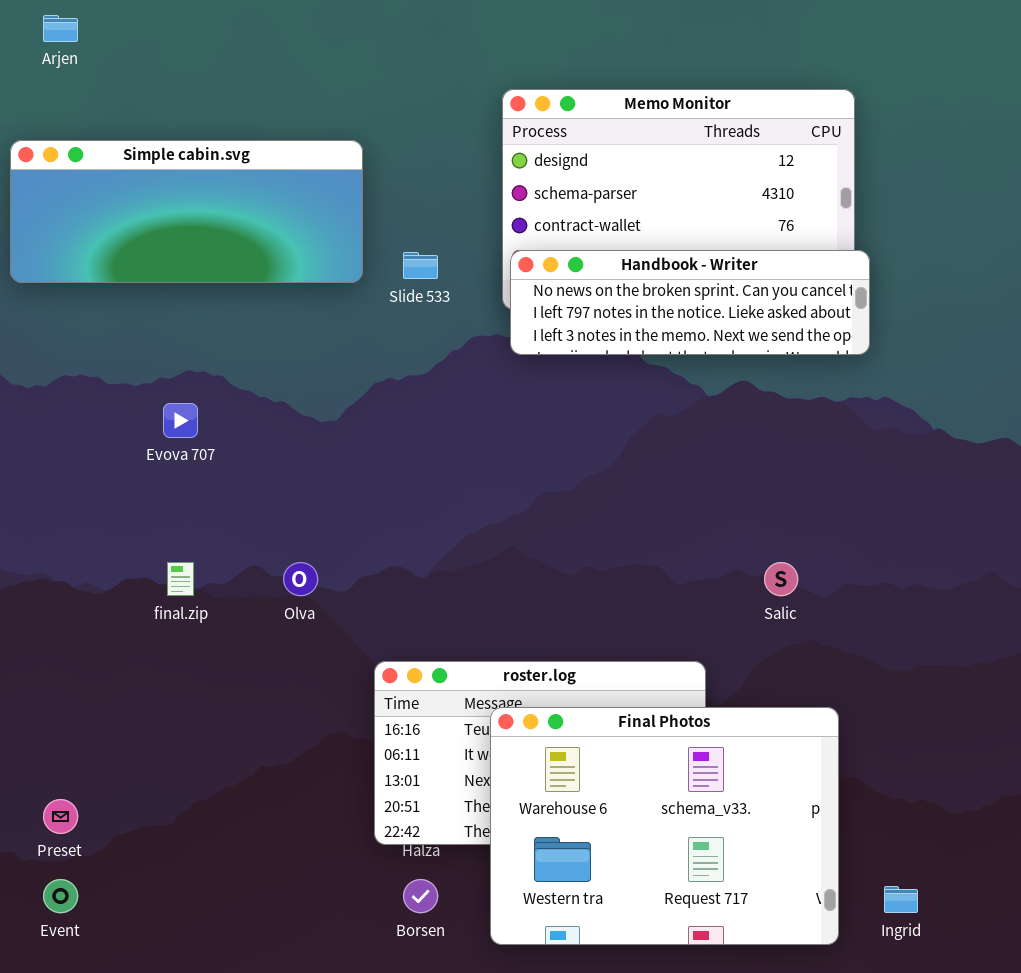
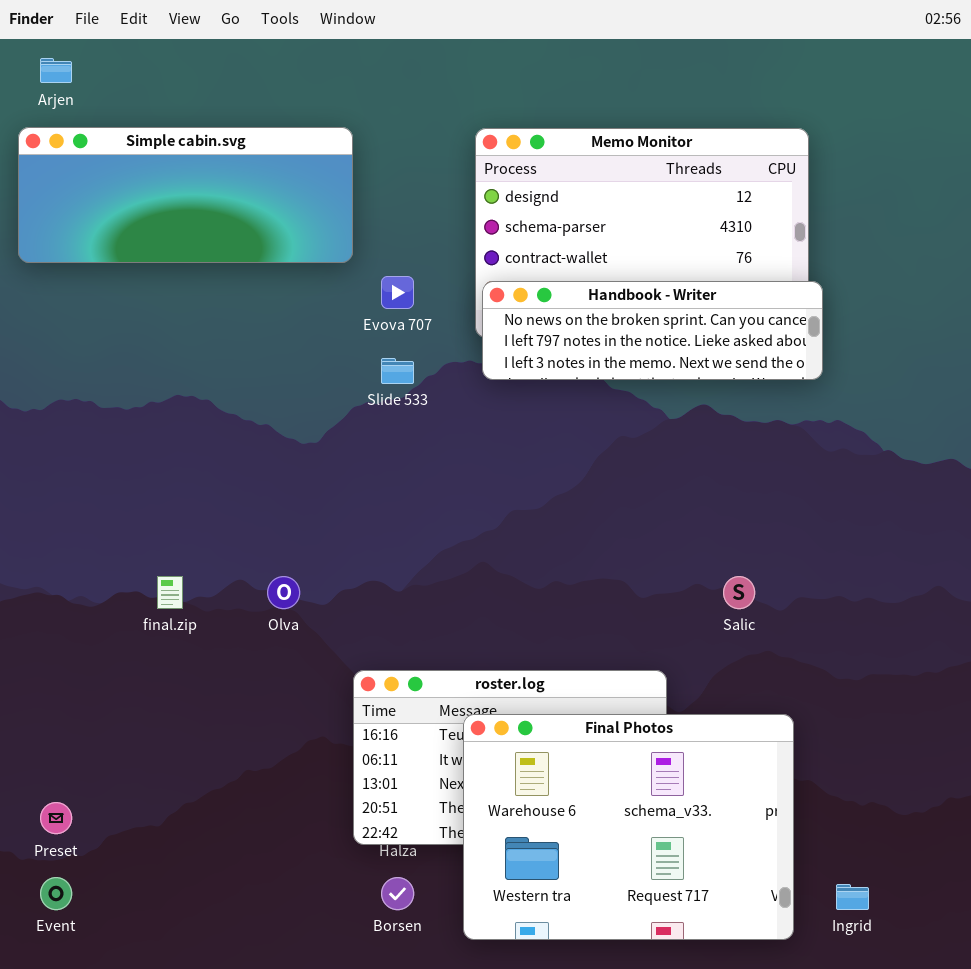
Simple cabin.svg: [10,140,363,283] -> [18,127,353,263], moved
Slide 533: [403,252,438,279] -> [381,358,414,384], moved
Evova 707: [163,403,198,438] -> [381,276,414,309], moved

